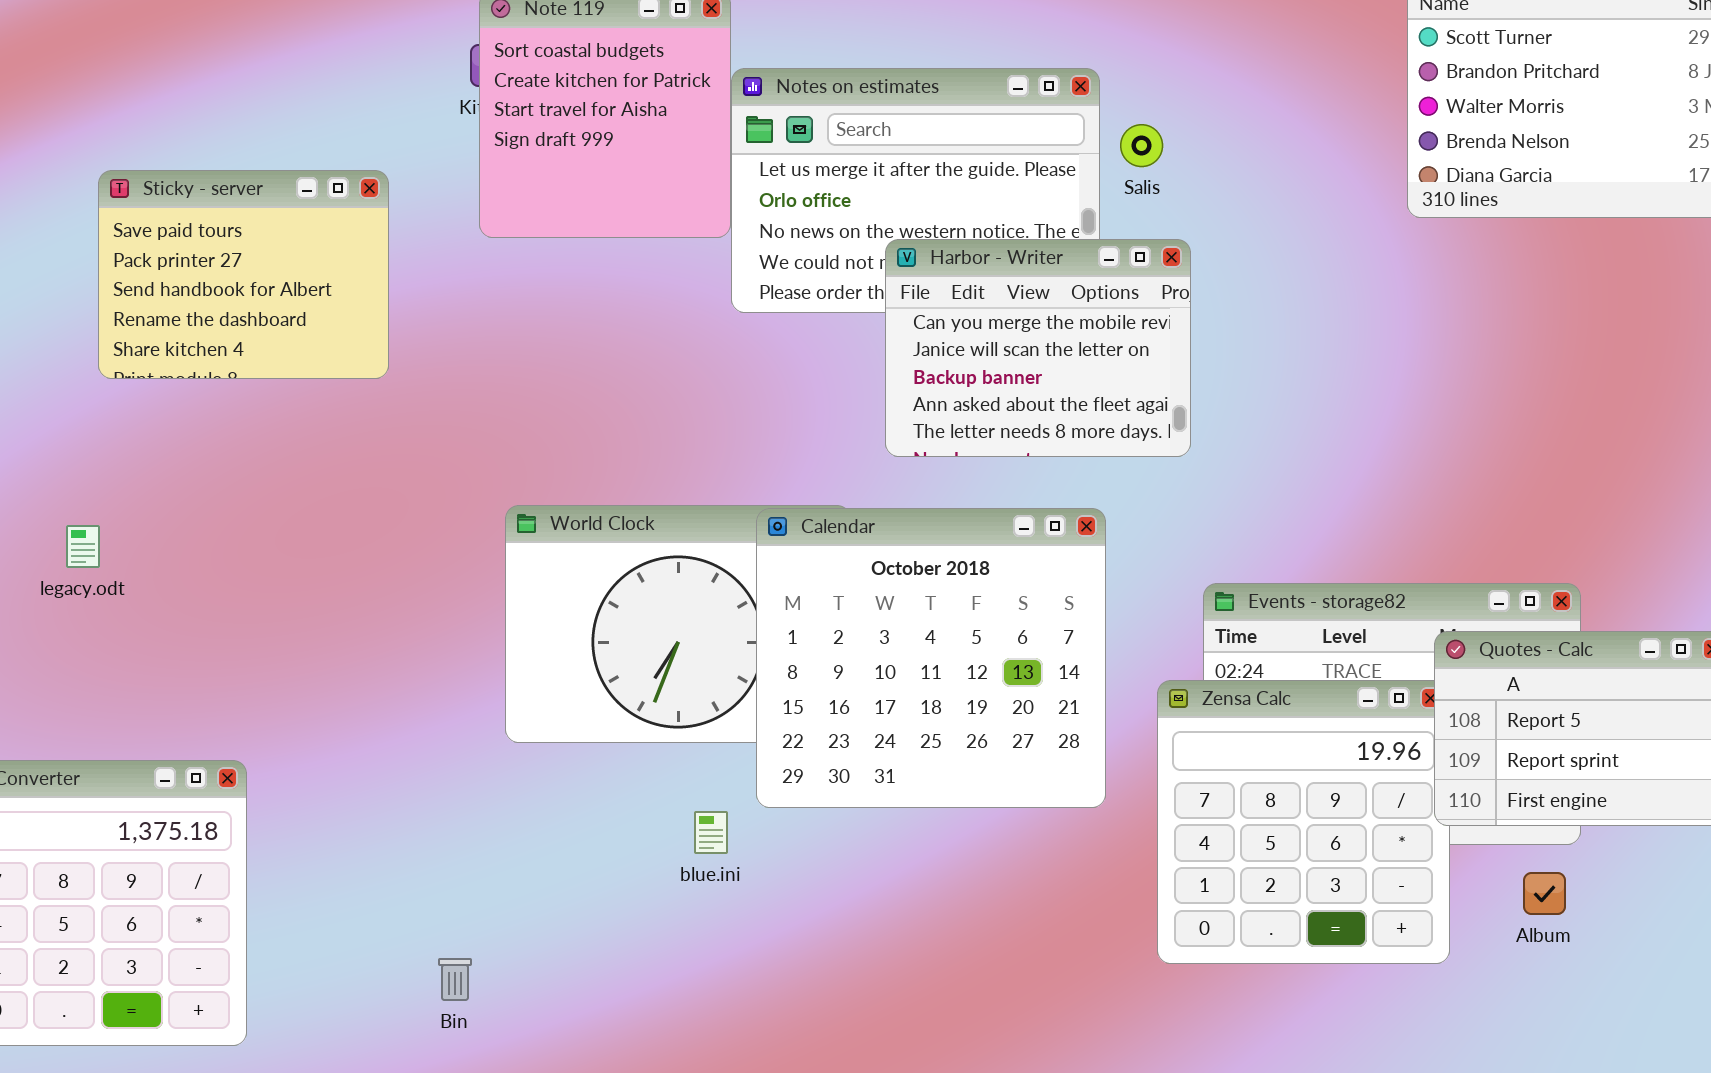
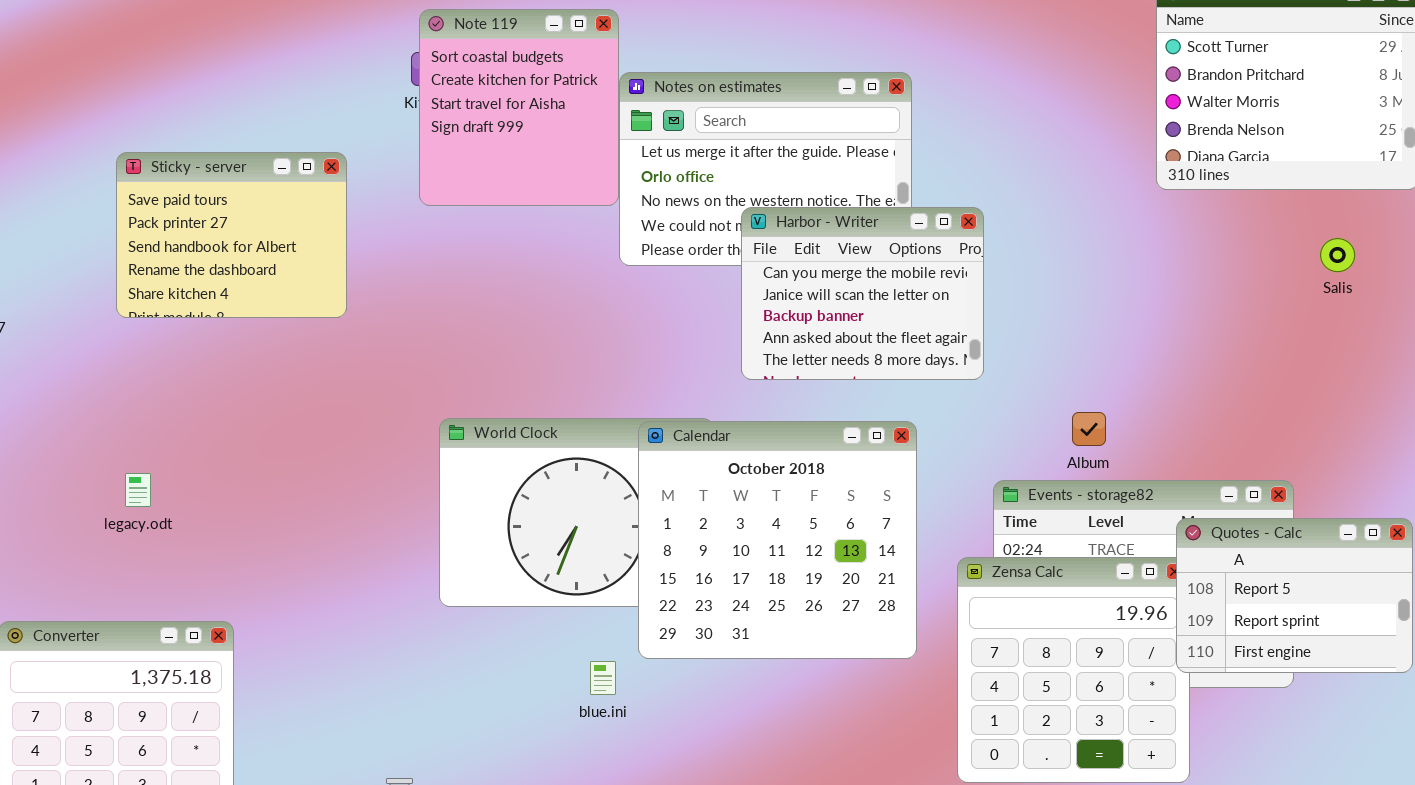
Salis: [1120,124,1163,167] -> [1320,238,1355,272], moved
legacy.odt: [66,525,100,568] -> [125,473,151,507], moved
Album: [1523,872,1566,915] -> [1072,412,1106,446], moved

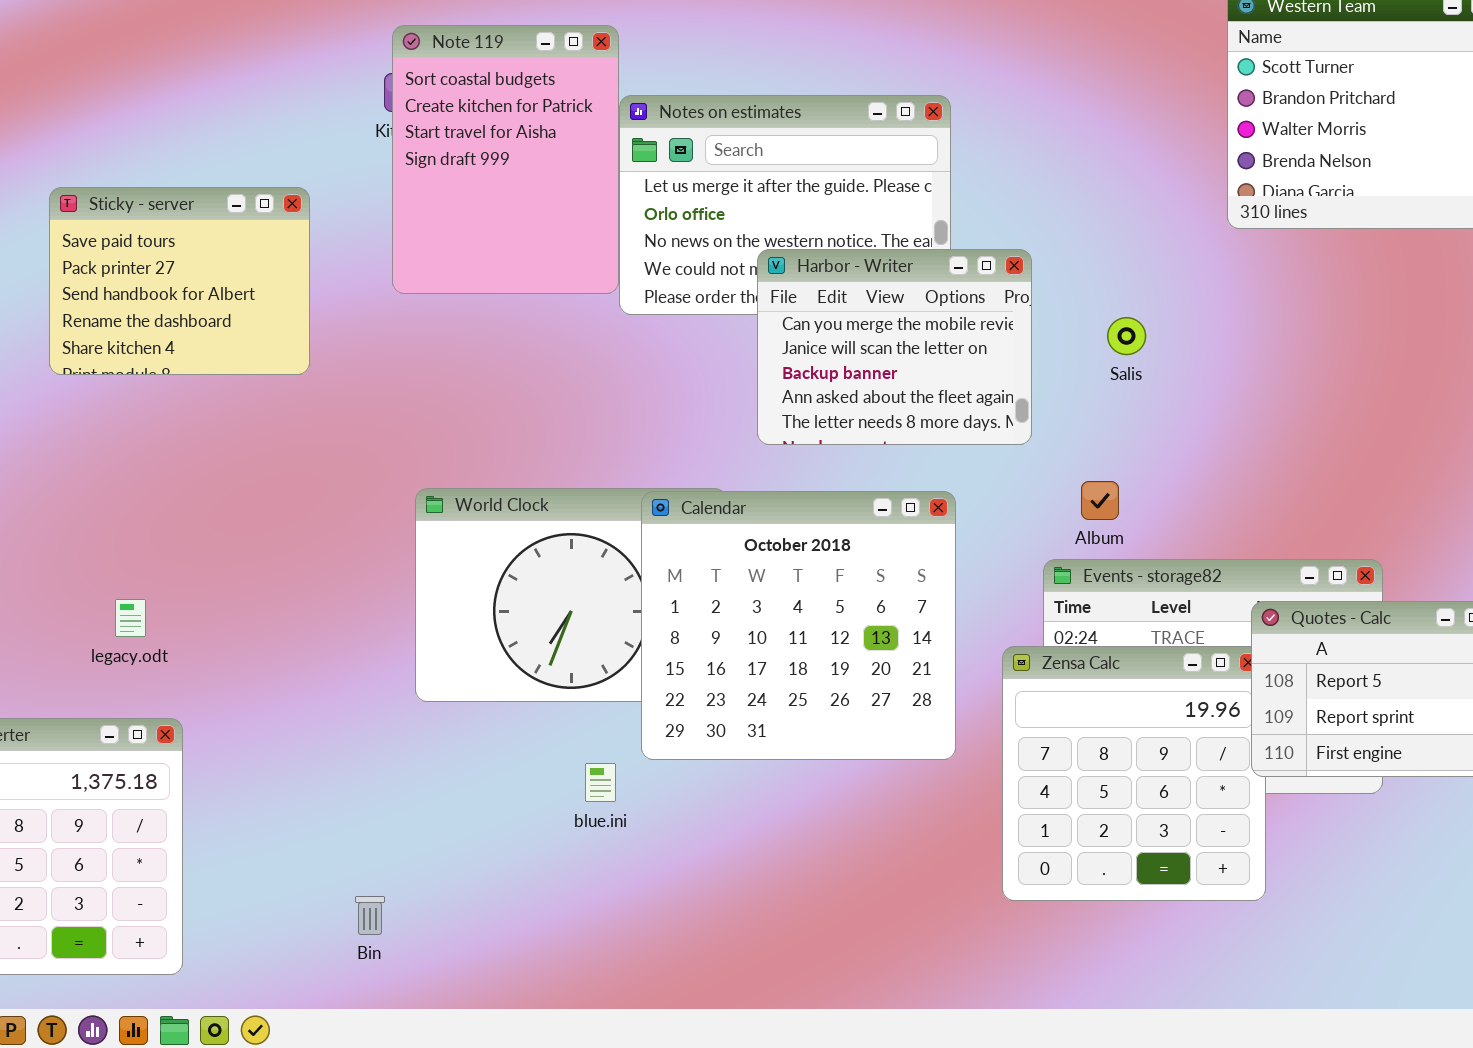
Note 119: [419,9,619,206] -> [392,25,619,294], resized
Salis: [1320,238,1355,272] -> [1107,317,1146,355], moved
Album: [1072,412,1106,446] -> [1081,481,1119,520], moved
legacy.odt: [125,473,151,507] -> [115,599,146,637], moved

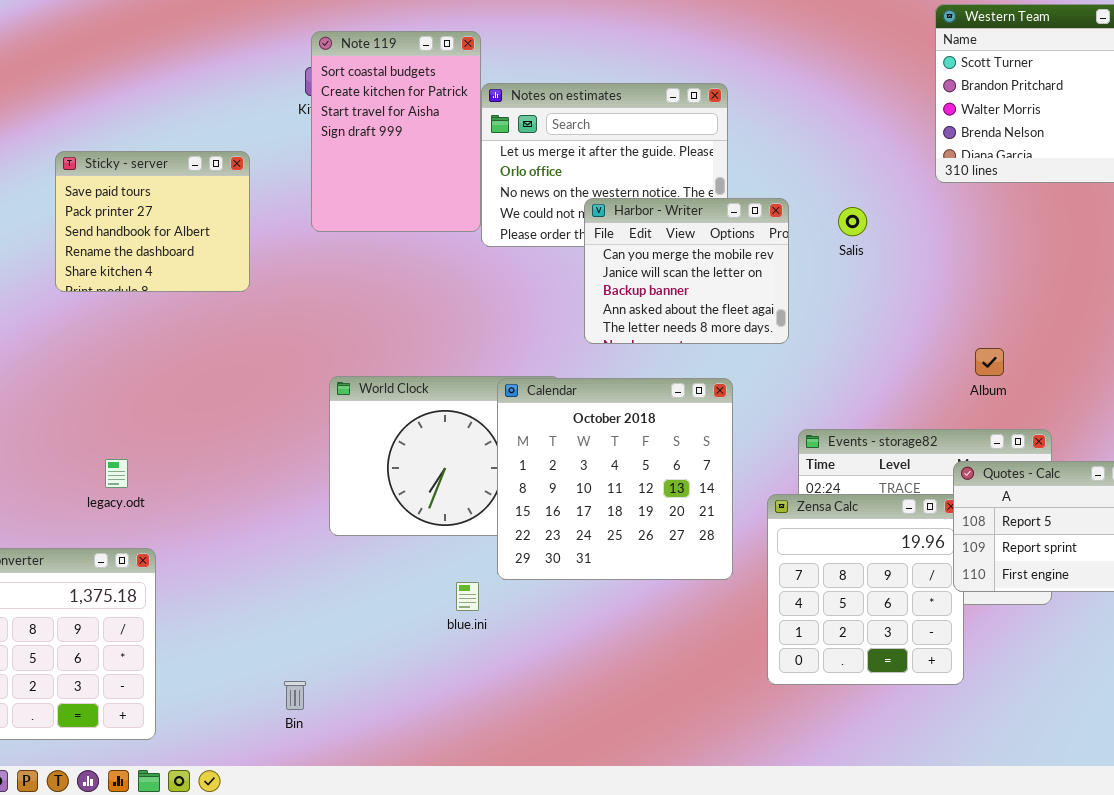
Salis: [1107,317,1146,355] -> [838,207,867,236], moved
Album: [1081,481,1119,520] -> [975,348,1004,376], moved

